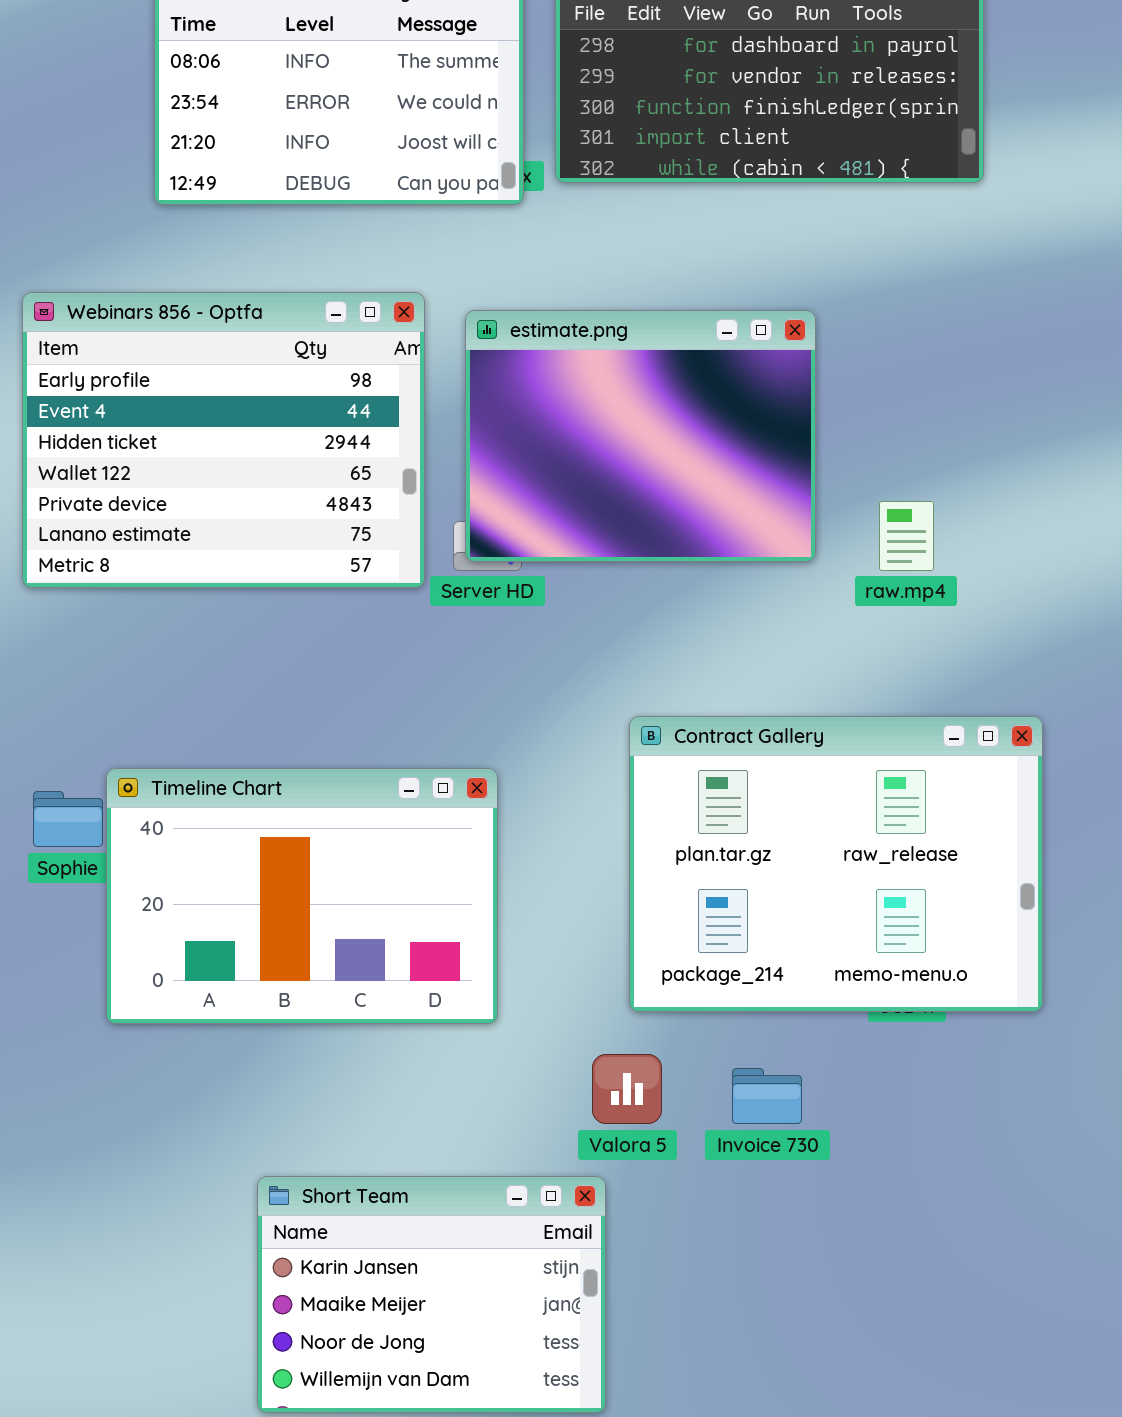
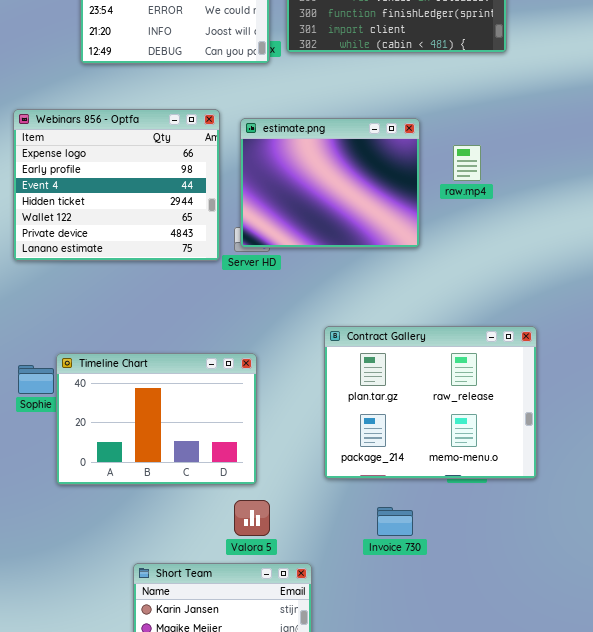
Webinars 856 - Optfa: [22,292,425,588] -> [13,109,220,261], scrolled up 1 row
raw.mp4: [879,501,934,571] -> [453,145,481,181], moved
Valora 5: [592,1054,662,1124] -> [234,500,270,536], moved

